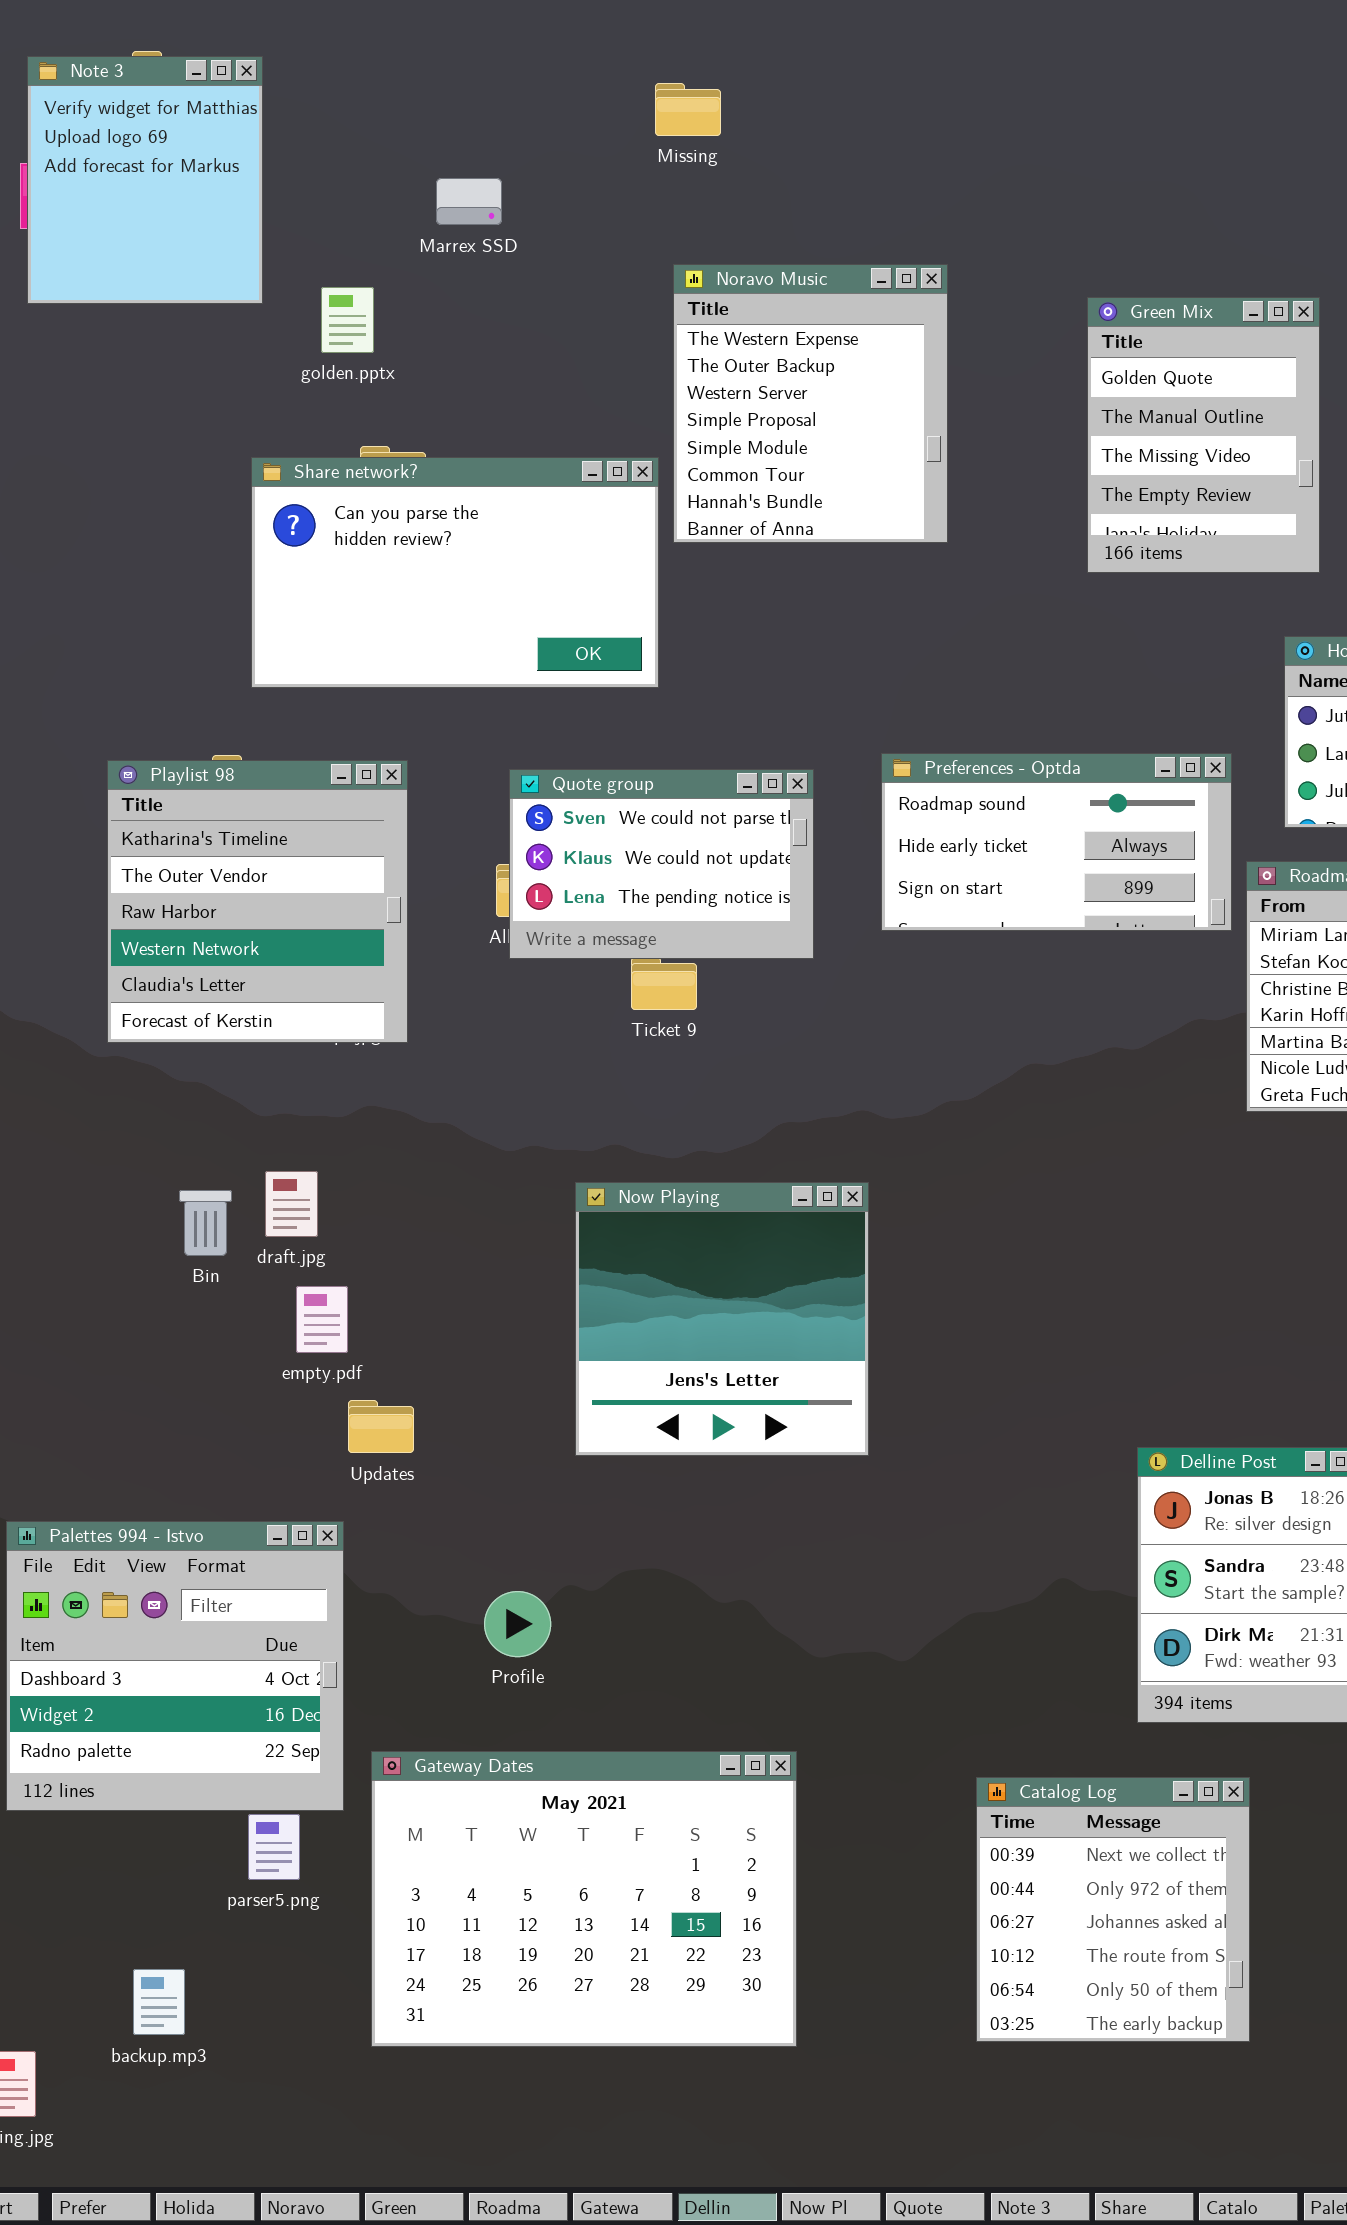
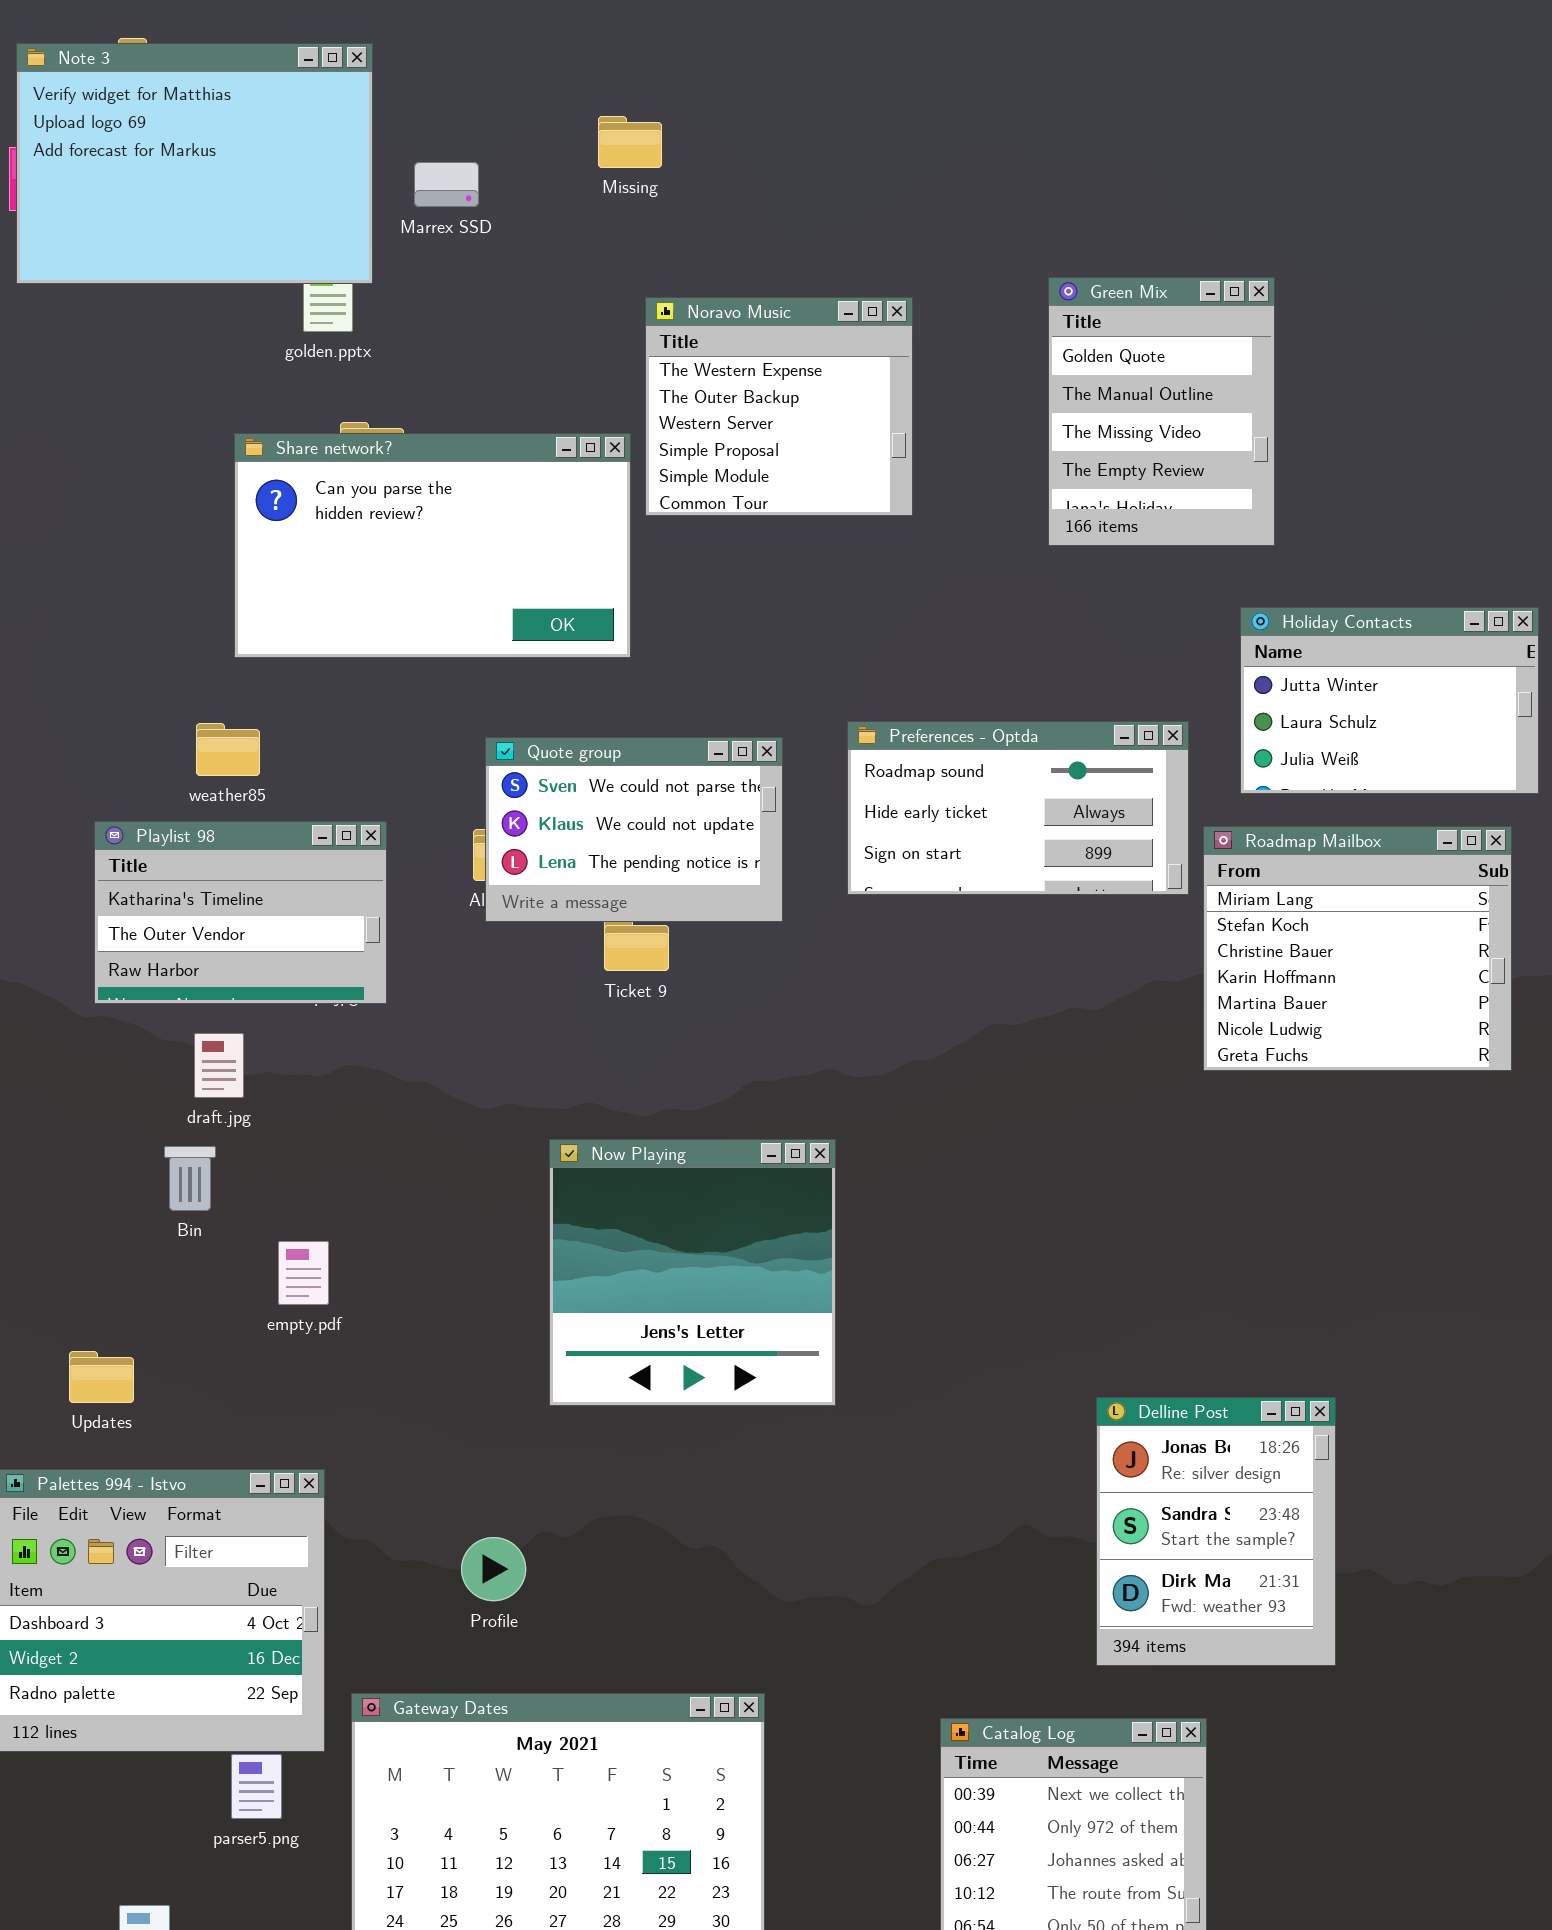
Note 3: [27,56,263,304] -> [16,43,373,284], resized
Missing: [655,83,721,136] -> [598,116,662,168], moved
Noravo Music: [673,264,948,543] -> [645,297,913,516], resized
Playlist 98: [107,760,408,1043] -> [94,821,387,1004], resized
draft.jpg: [265,1171,318,1237] -> [194,1033,244,1098], moved
Updates: [348,1400,414,1453] -> [69,1351,134,1403], moved

